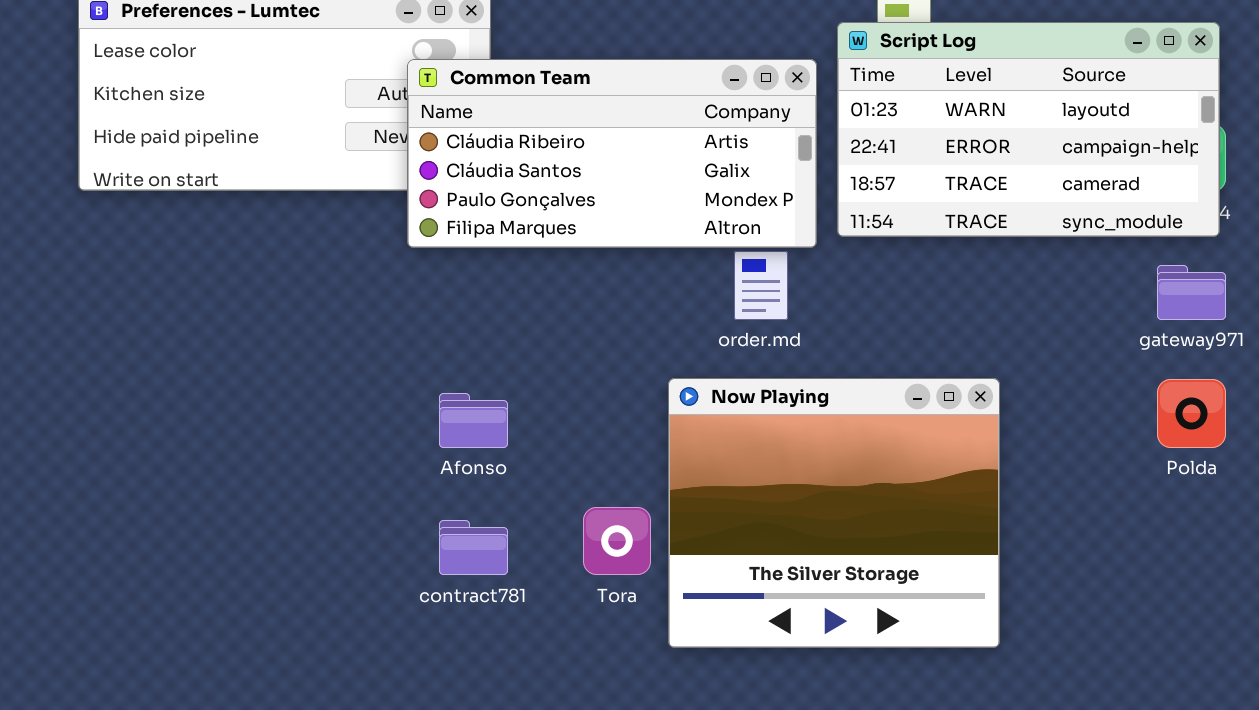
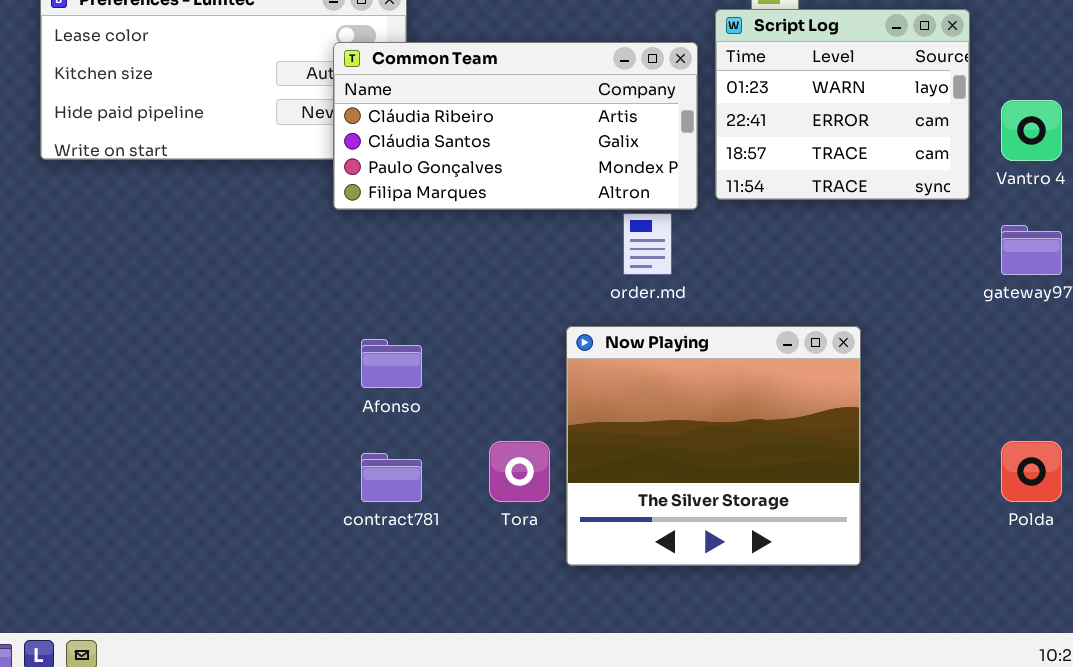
Script Log: [837,22,1220,237] -> [715,9,970,200], resized
Polda: [1157,379,1226,448] -> [1001,441,1062,502], moved

